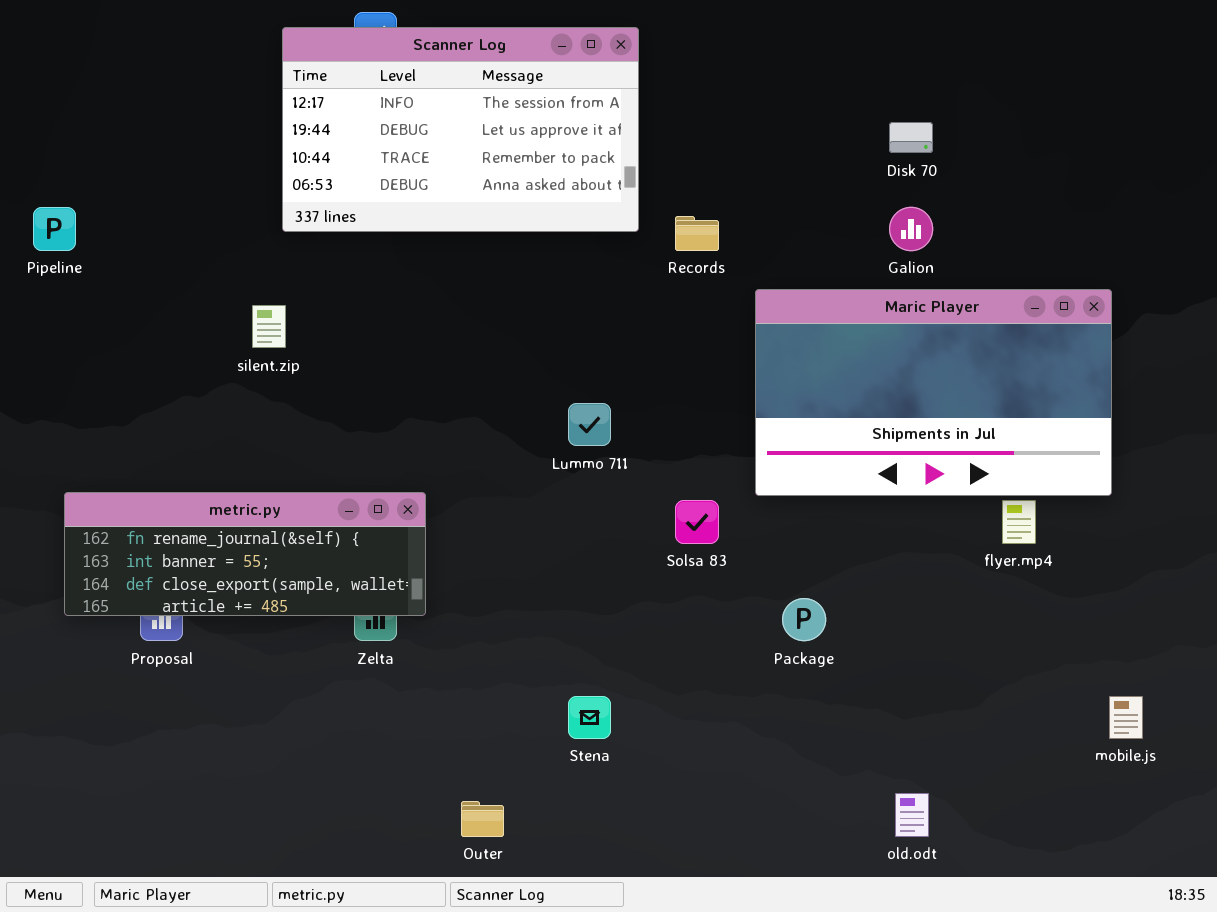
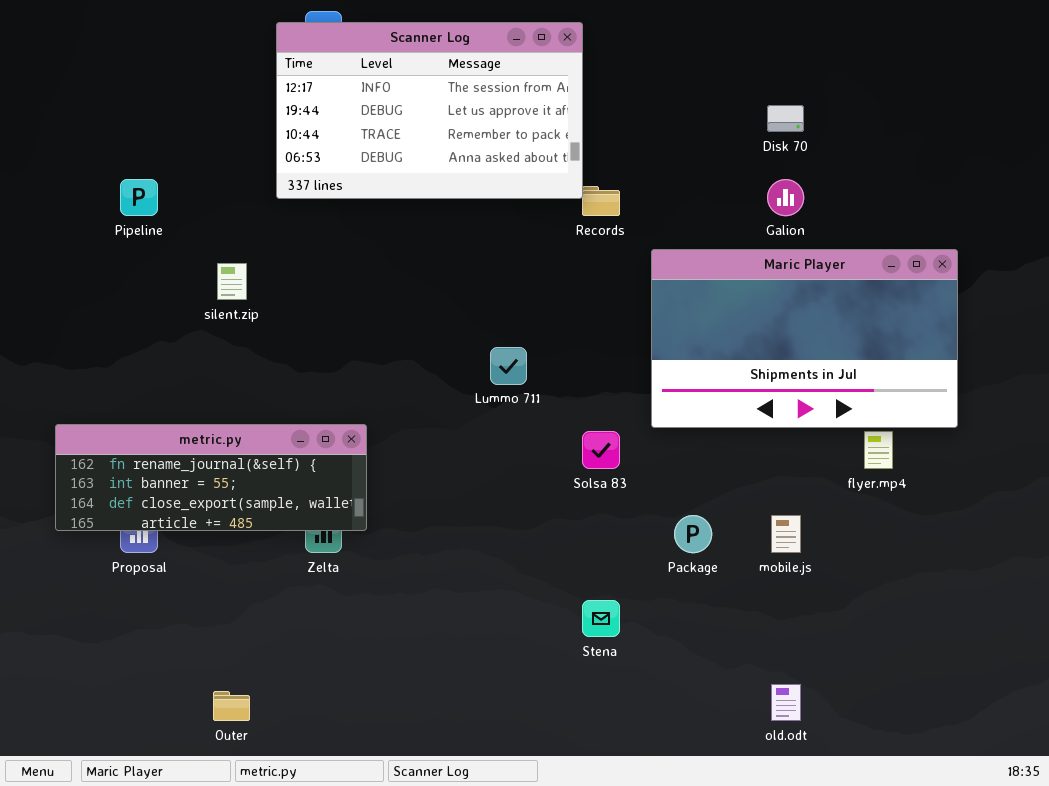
Scanner Log: [282,27,639,232] -> [276,22,583,199], moved
Pipeline: [33,207,76,251] -> [120,179,158,216], moved
Stena: [568,696,611,739] -> [582,600,620,637], moved
mobile.js: [1109,696,1143,739] -> [771,515,801,553], moved
Outer: [461,801,504,837] -> [213,691,250,721], moved

